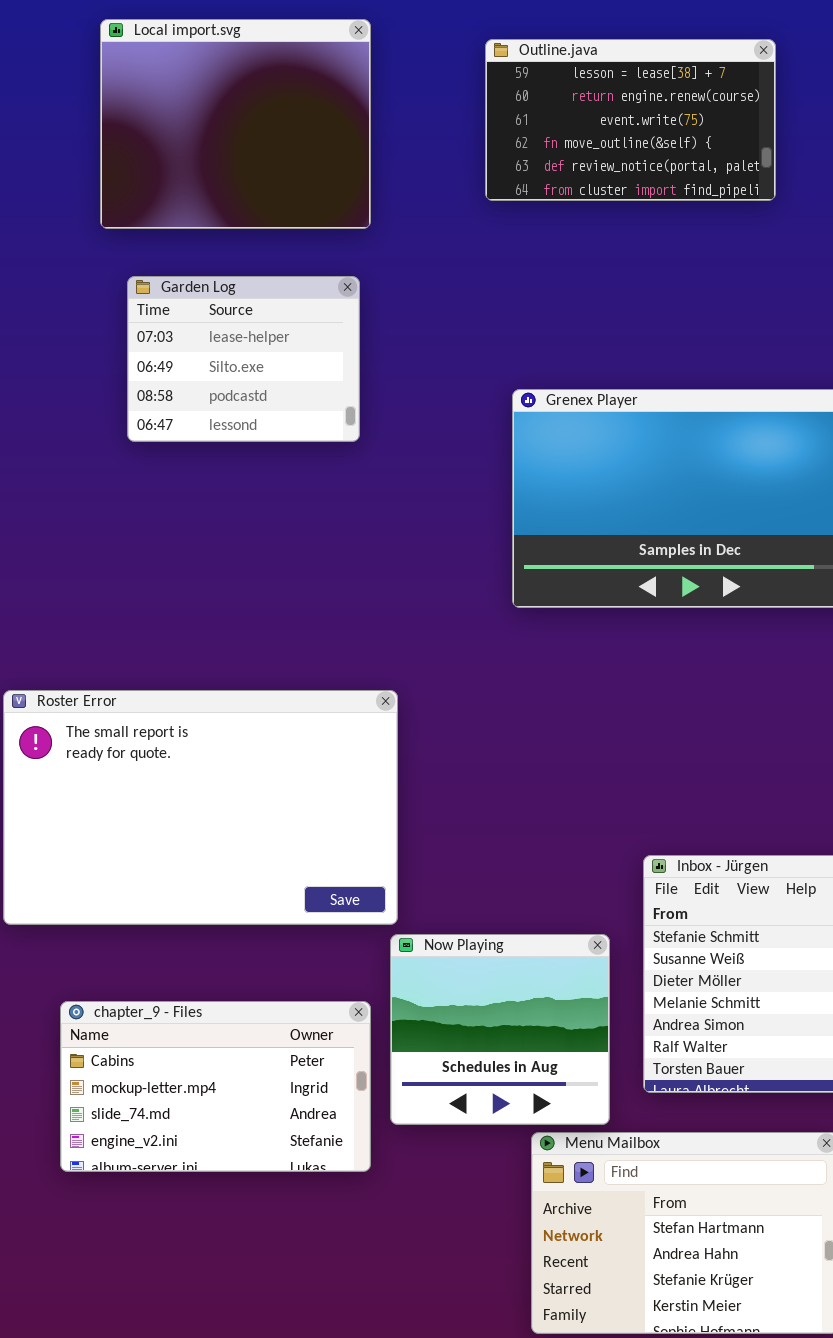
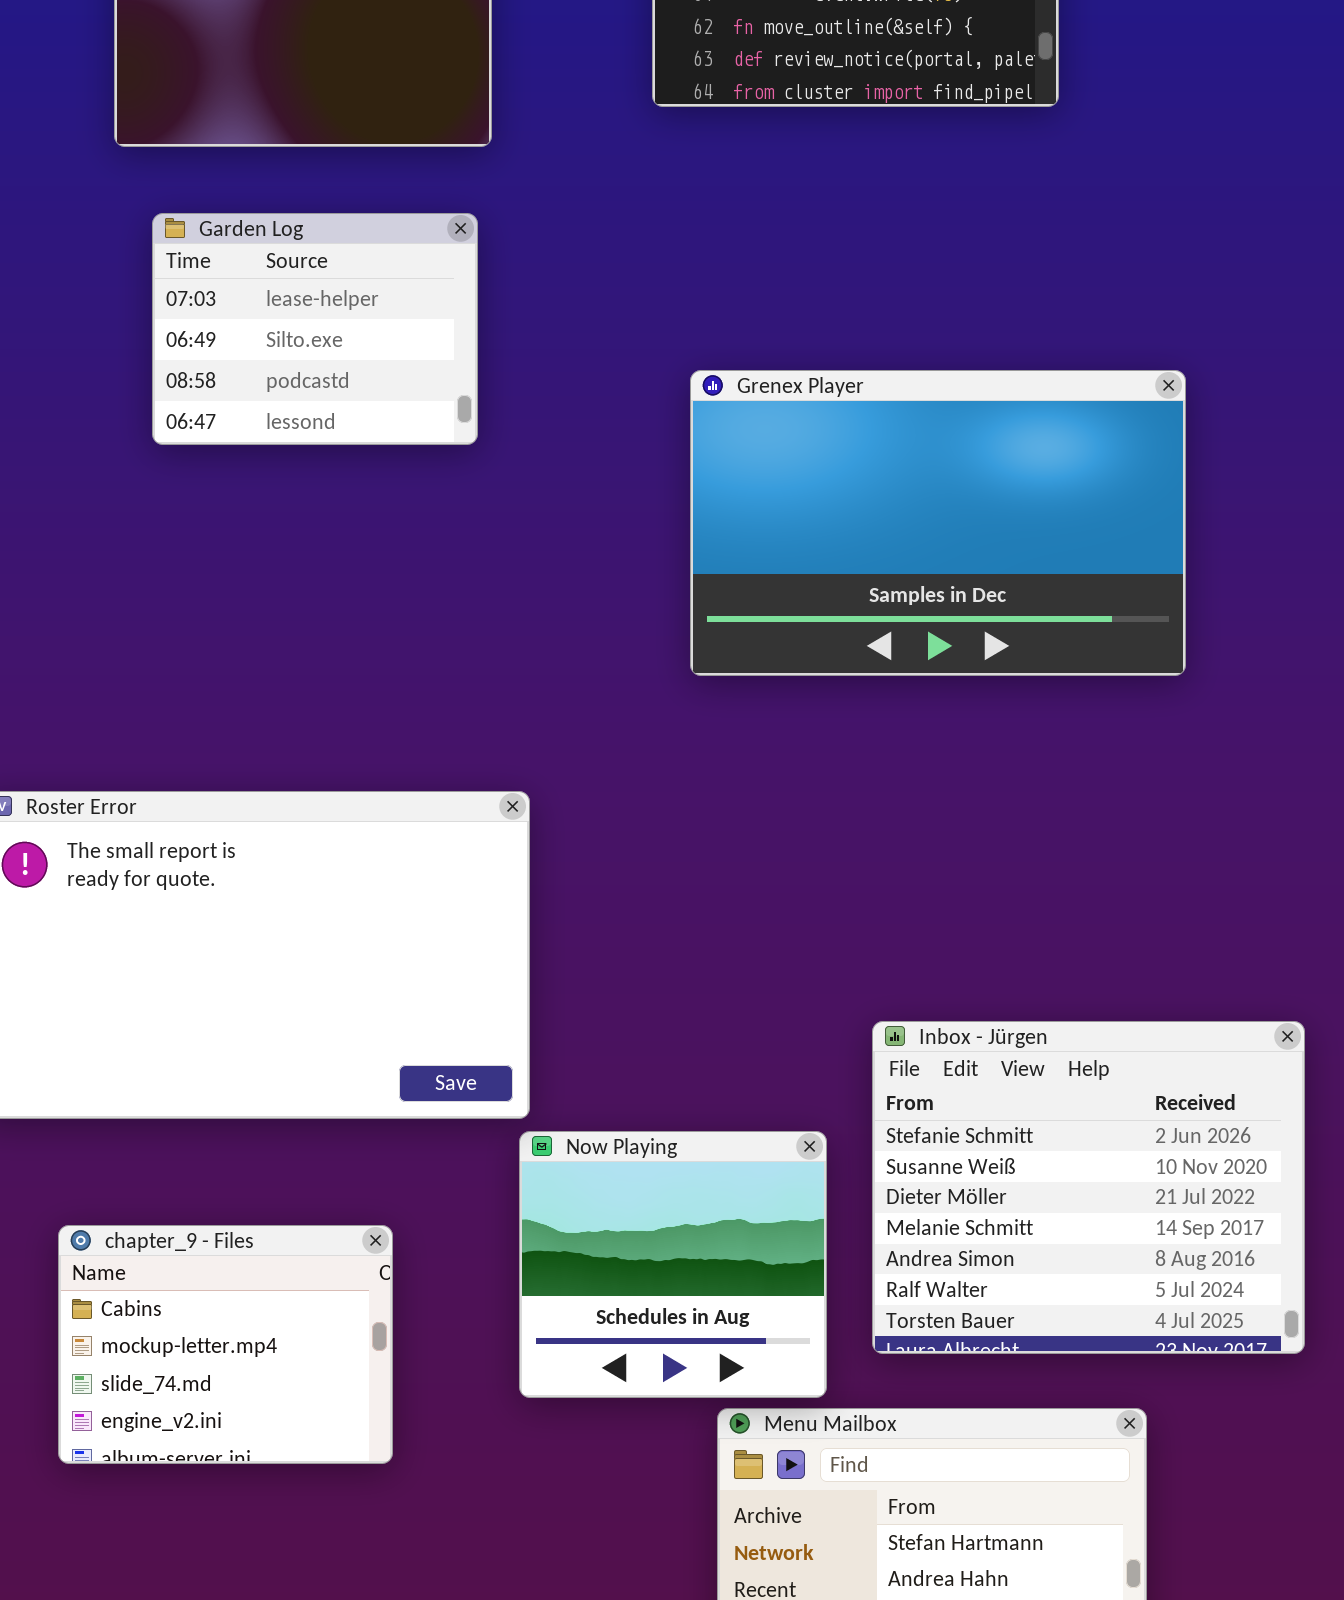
chapter_9 - Files: [60,1001,371,1172] -> [58,1225,393,1464], resized

